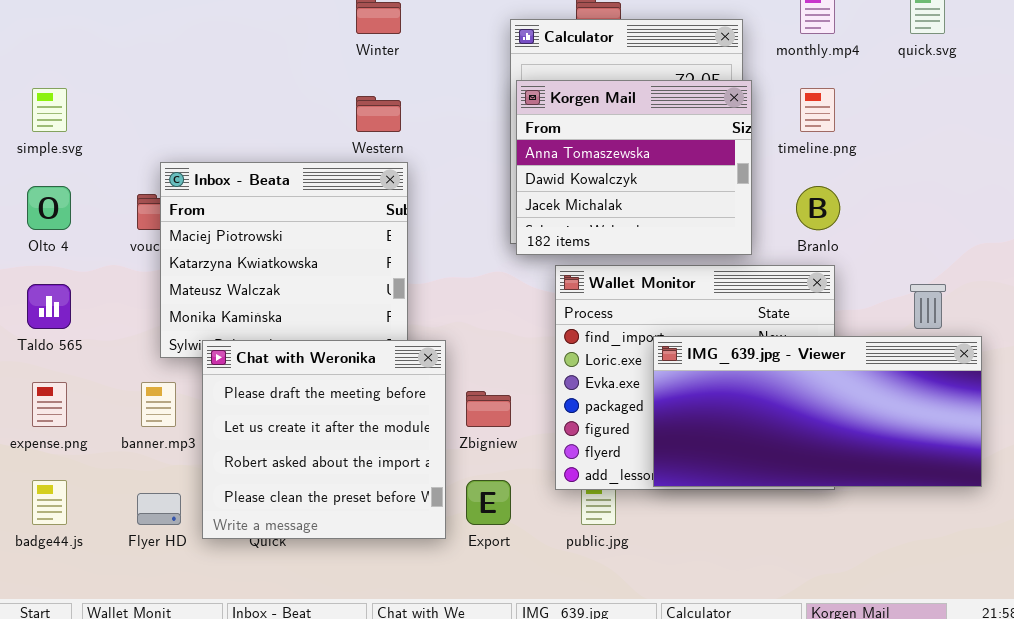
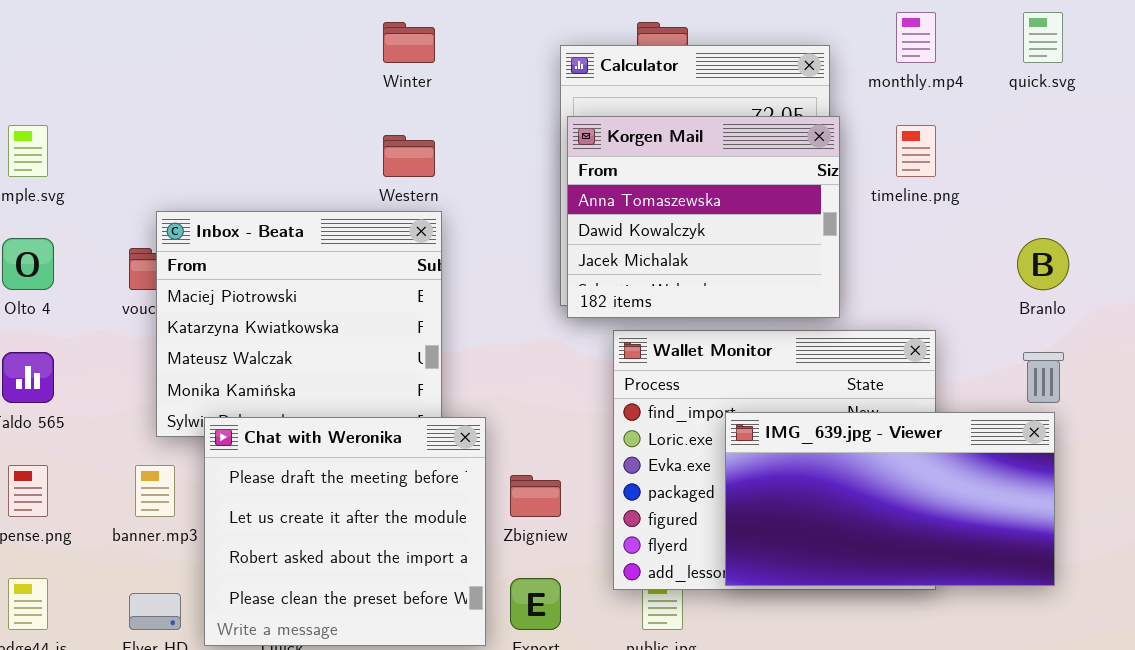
Branlo: [796,186,840,230] -> [1017,238,1069,290], moved
IMG_639.jpg - Viewer: [653,336,982,487] -> [725,412,1055,586], resized

